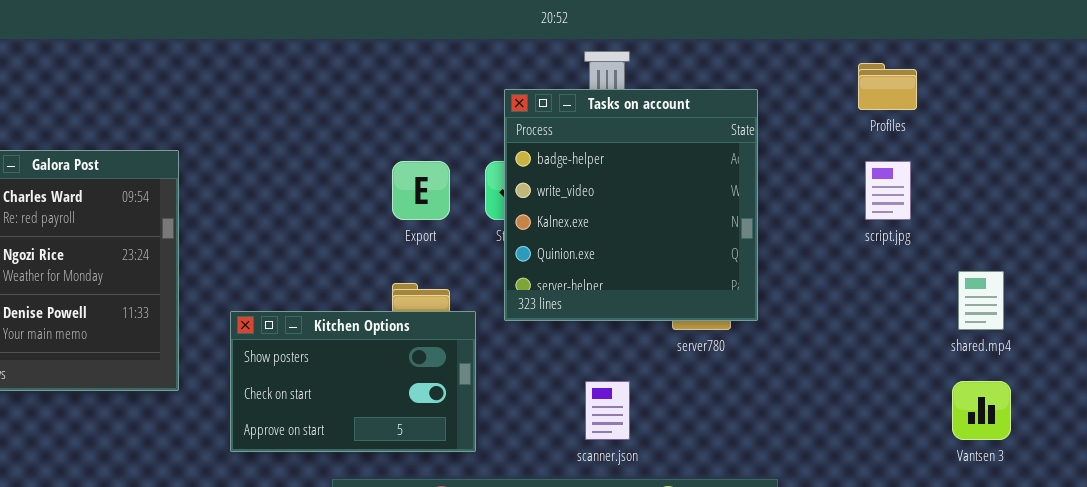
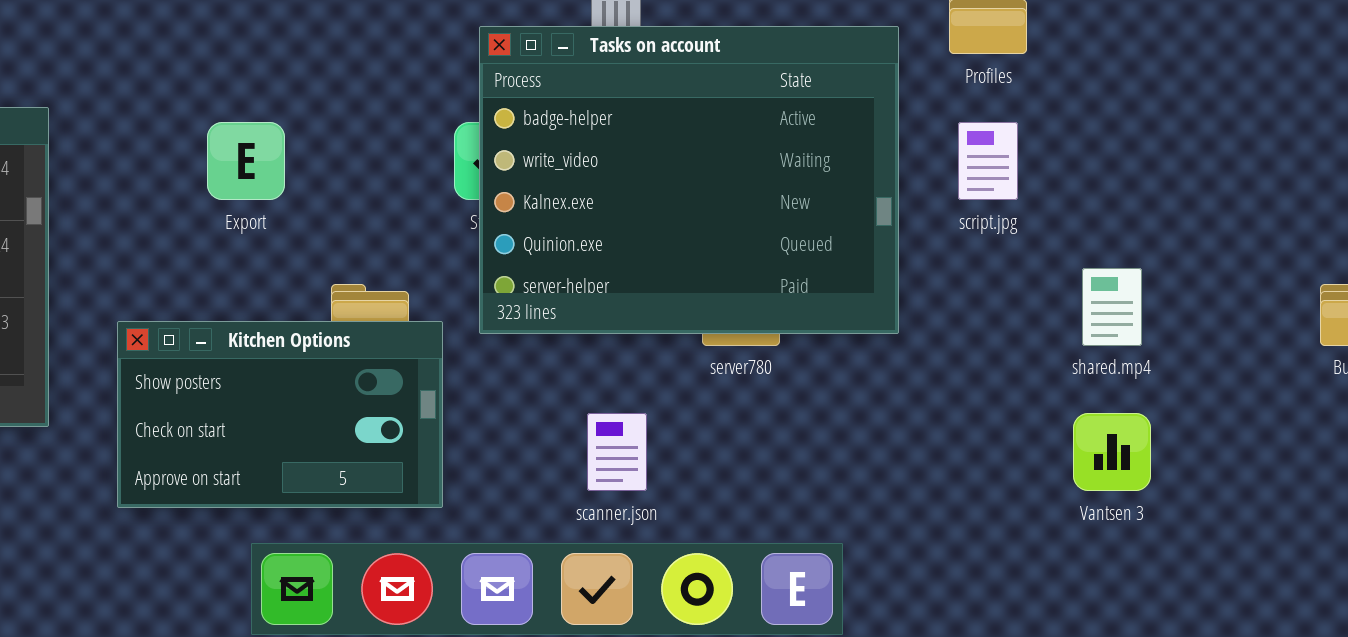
Tasks on account: [504,89,758,321] -> [479,26,899,334], resized
Export: [392,161,450,220] -> [207,122,285,200], moved

